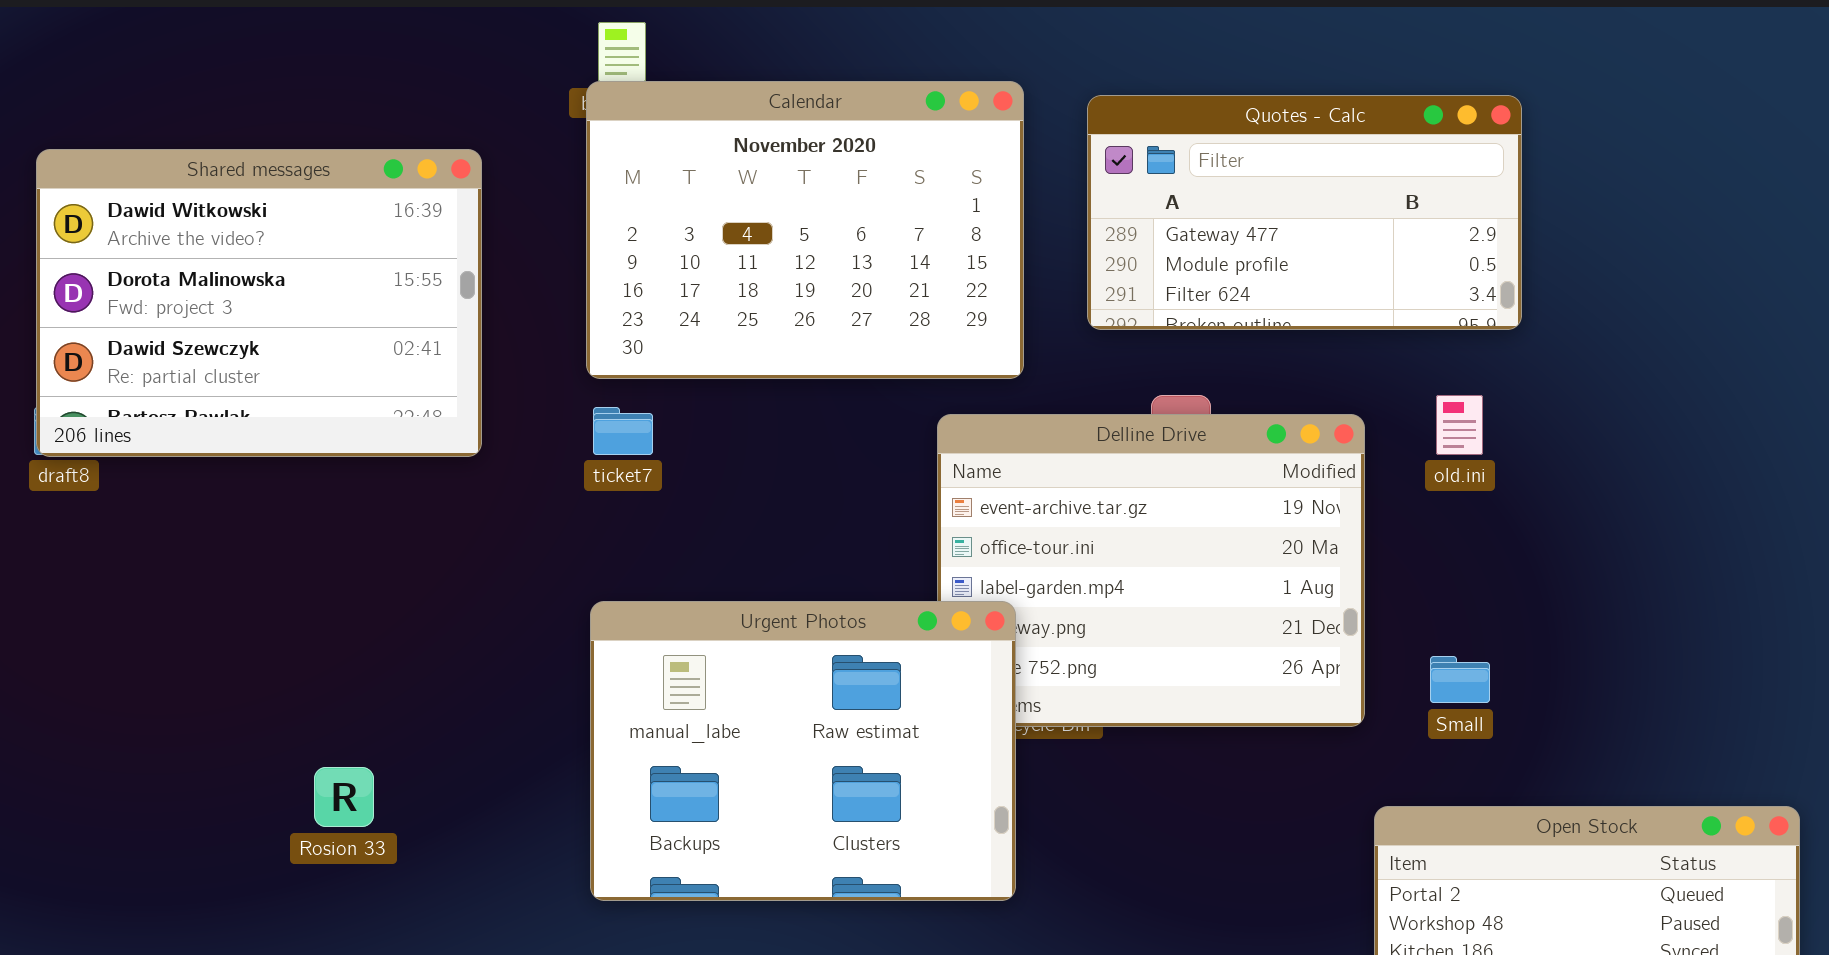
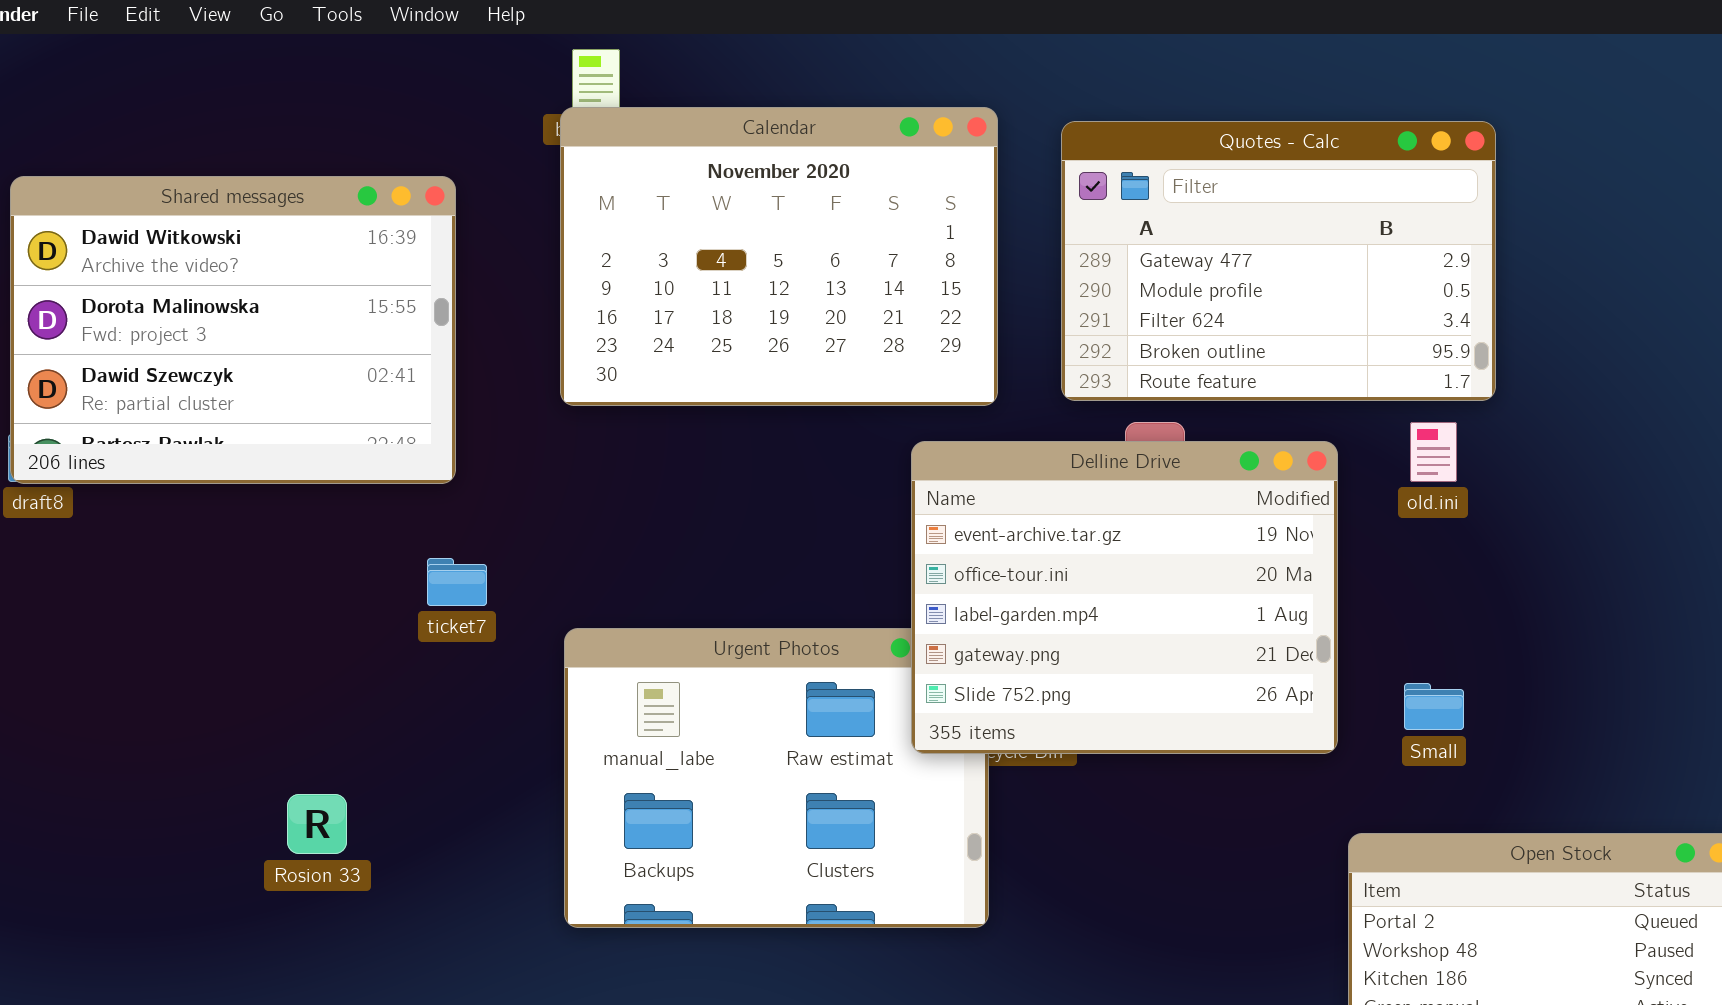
Quotes - Calc: [1087,95,1522,330] -> [1061,121,1496,401], resized
ticket7: [593,407,653,455] -> [427,558,487,606], moved
Delline Drive: [937,414,1365,727] -> [911,441,1338,754], raised

